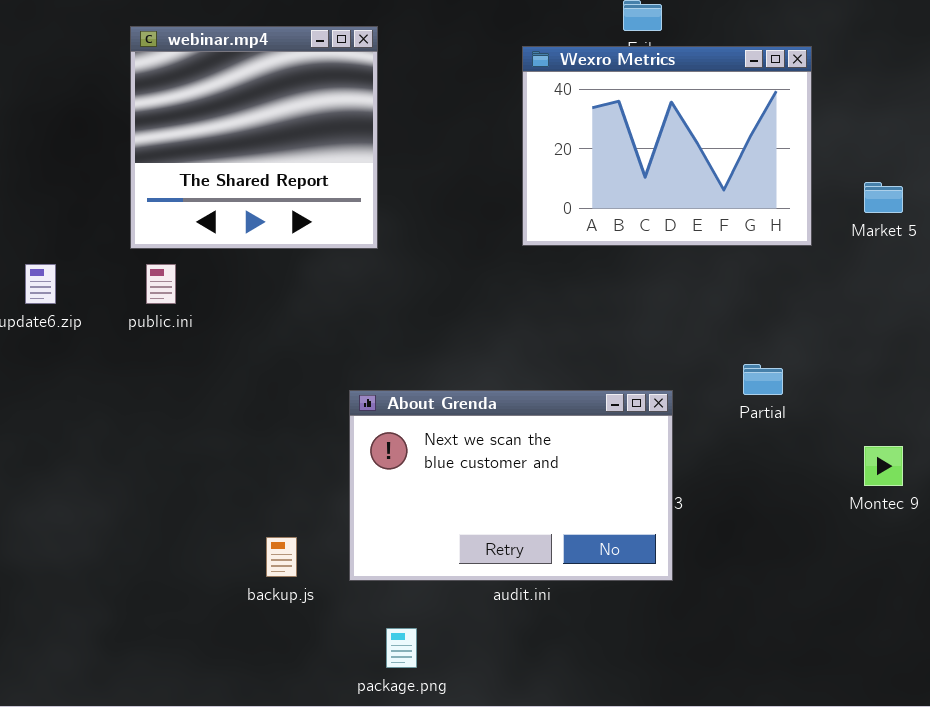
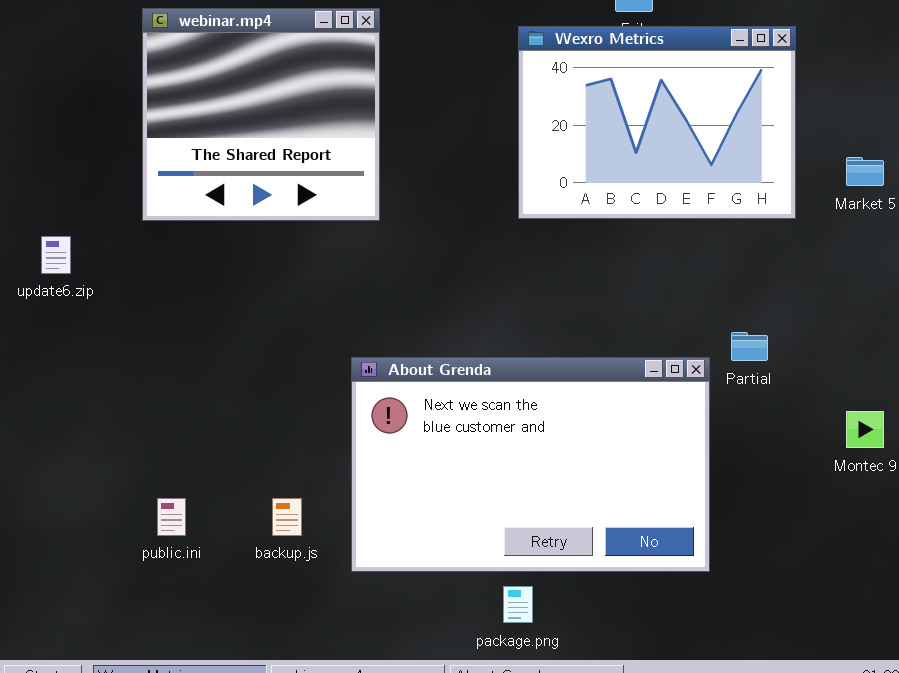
public.ini: [146,264,176,304] -> [157,498,186,536], moved
About Grenda: [349,390,673,581] -> [351,357,710,572], resized
package.png: [386,628,417,668] -> [503,586,533,623], moved

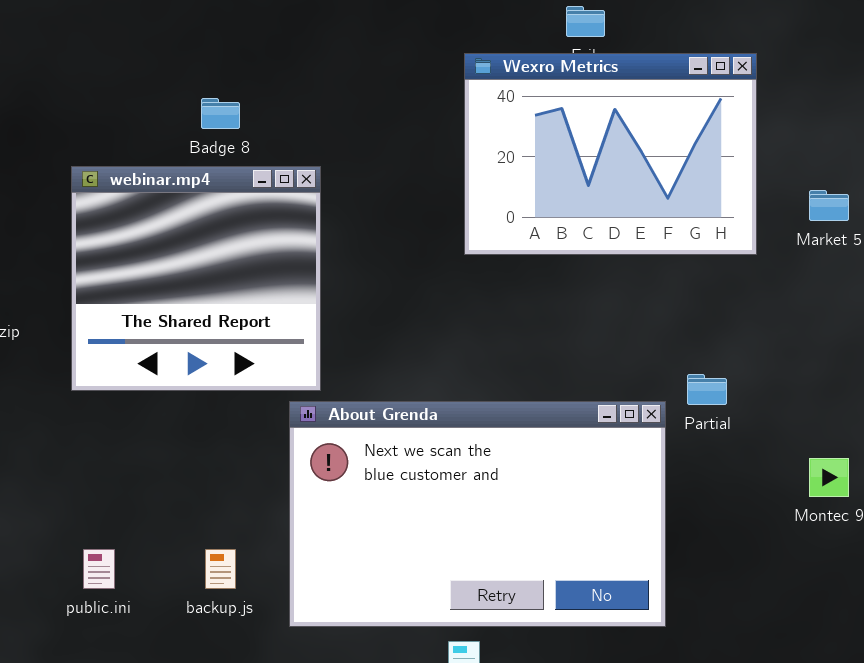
webinar.mp4: [142,8,380,221] -> [71,166,321,391], moved

